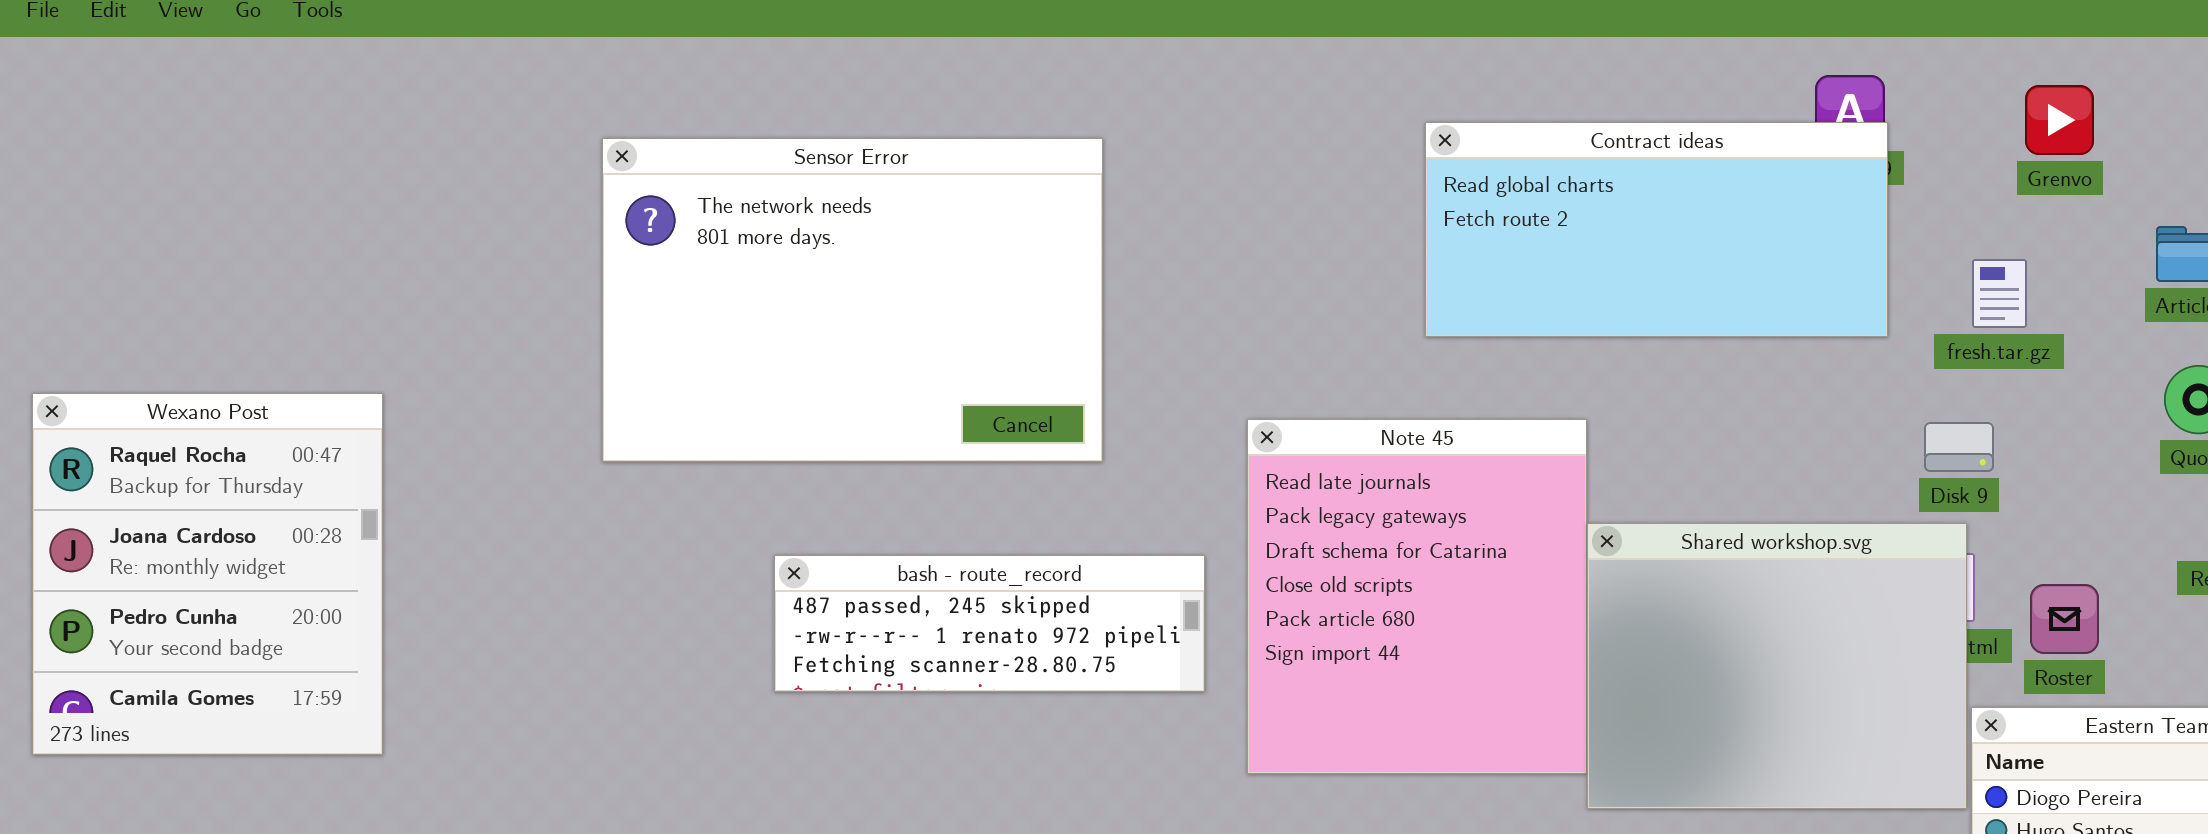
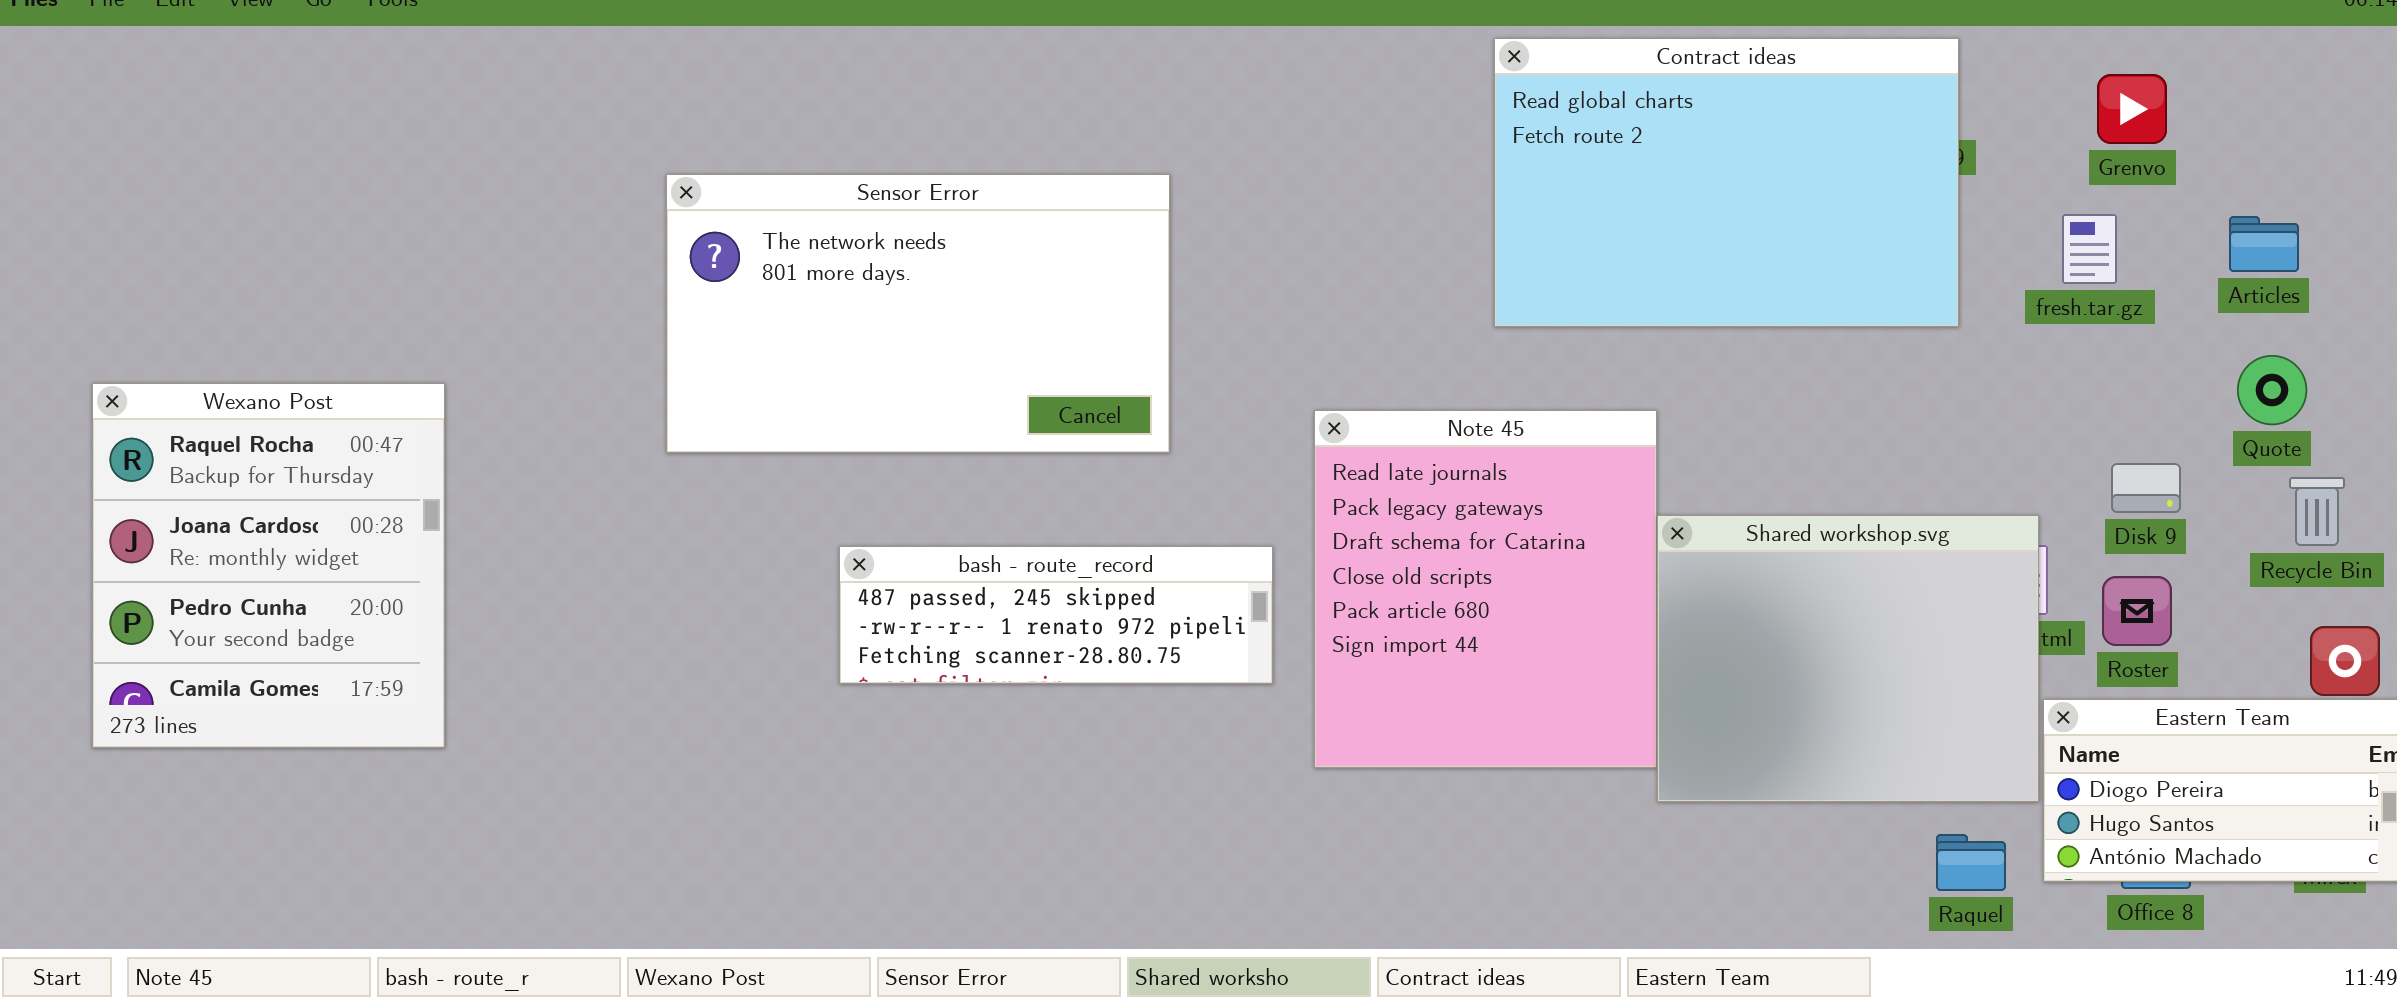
Contract ideas: [1425,122,1888,337] -> [1494,38,1959,327], resized
Sensor Error: [602,138,1103,462] -> [666,174,1170,453], resized
fresh.tar.gz: [1972,259,2027,328] -> [2062,214,2117,284], moved
Disk 9: [1924,422,1994,472] -> [2111,463,2181,513], moved

